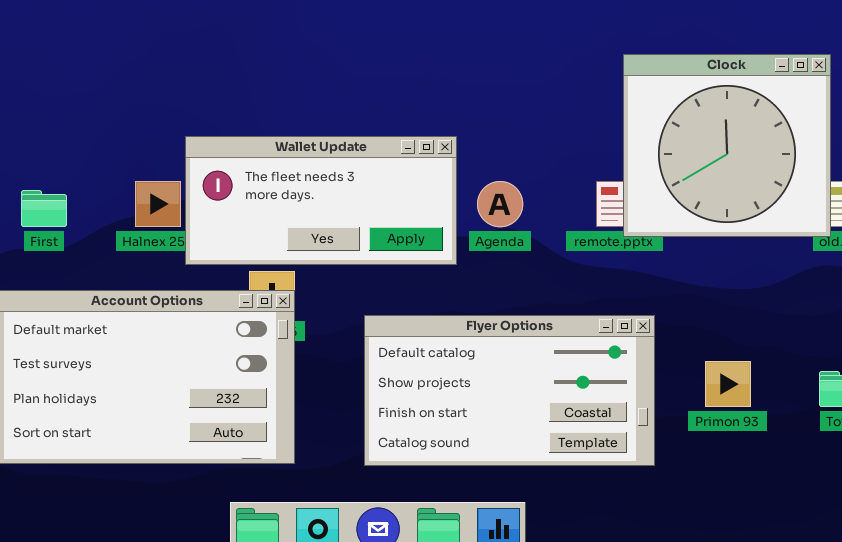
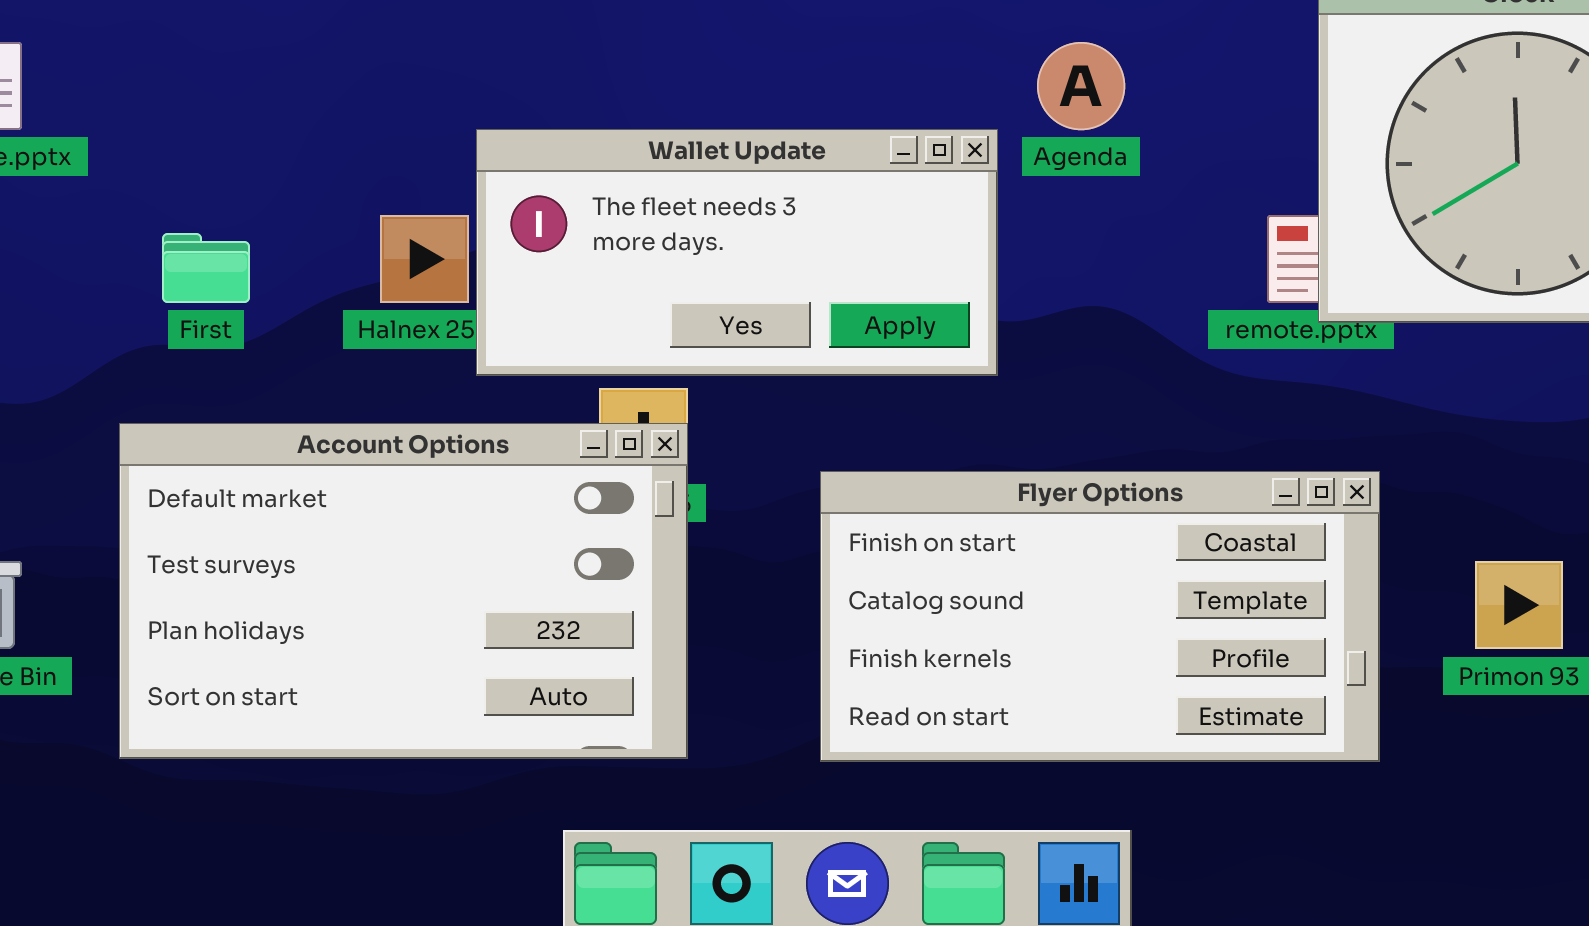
Agenda: [477,181,523,227] -> [1037,42,1125,130], moved
Flyer Options: [364,315,655,466] -> [820,471,1380,762], scrolled down 2 rows

